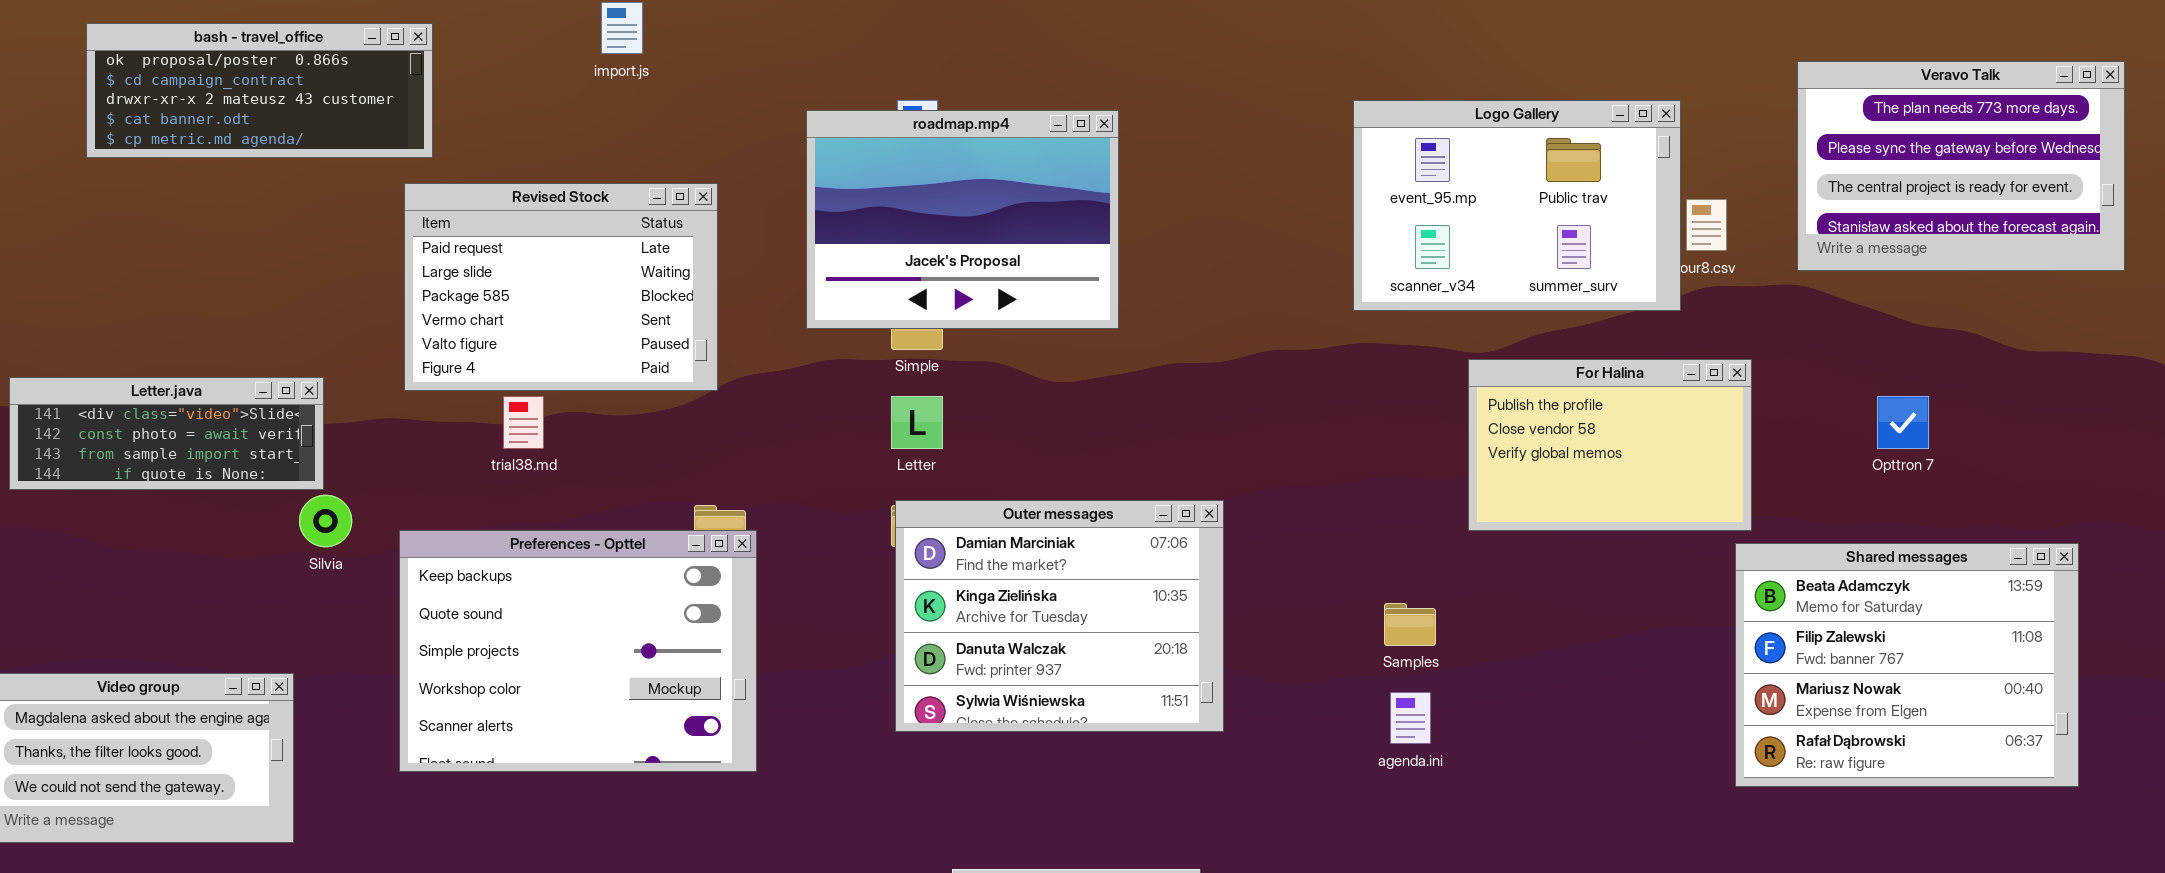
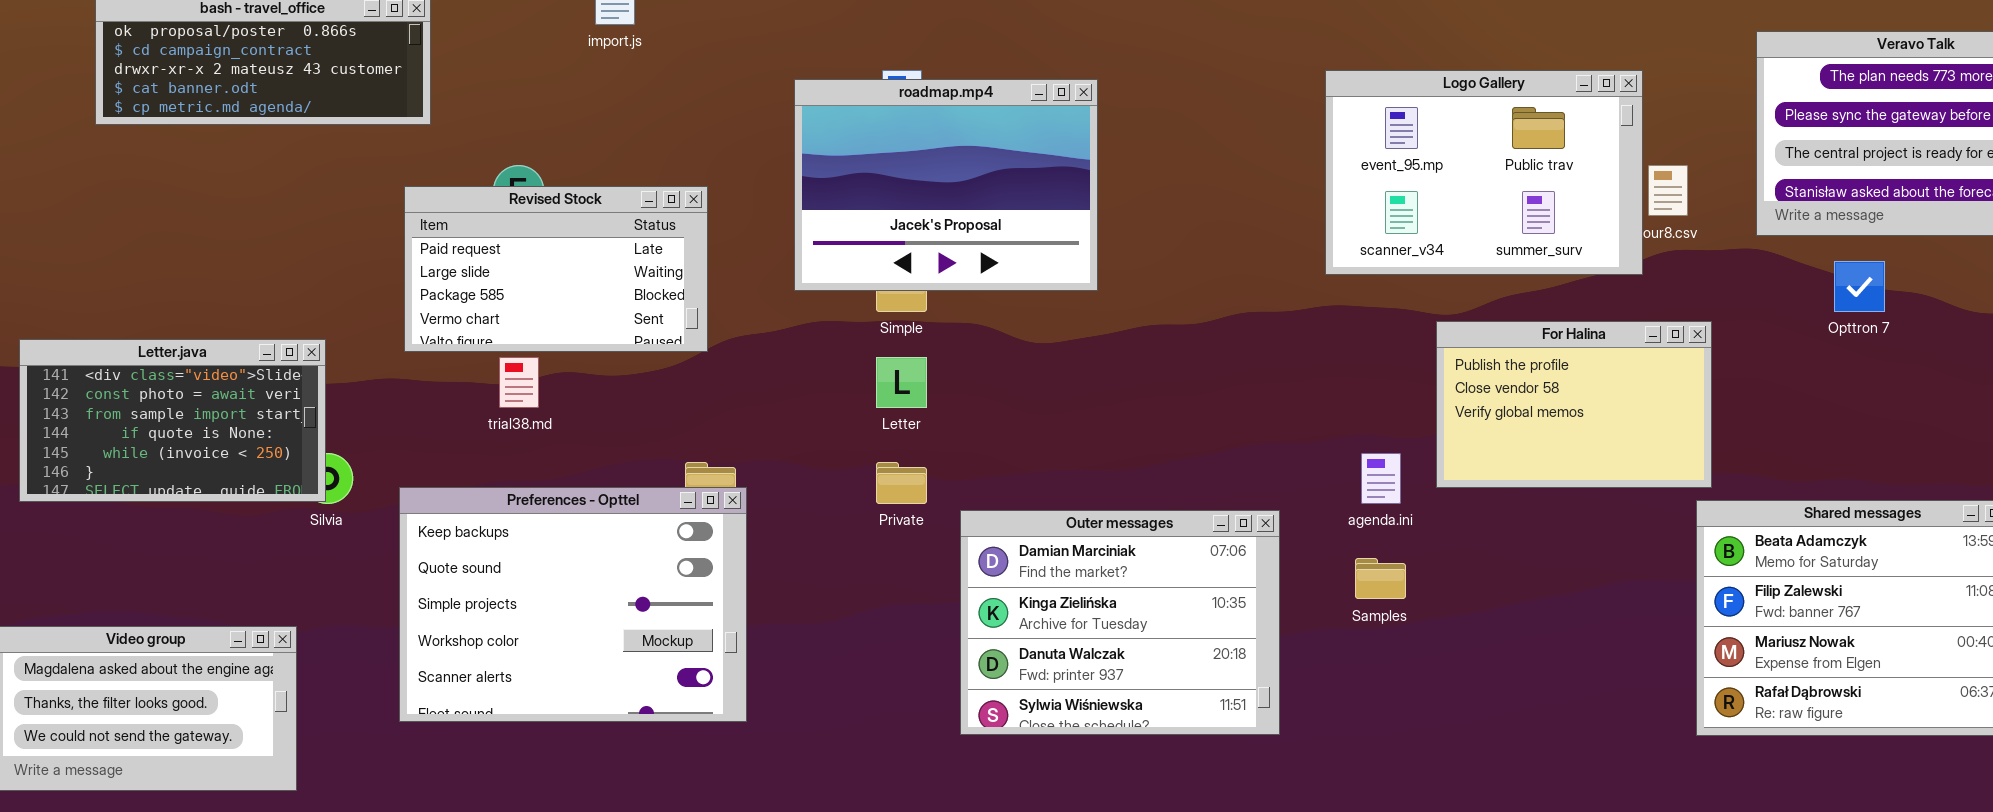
Revised Stock: [404,183,718,391] -> [404,186,708,352], resized
Letter.java: [9,377,324,490] -> [19,339,326,502], resized
Opttron 7: [1877,396,1929,449] -> [1834,261,1885,312], moved
Outer messages: [895,500,1224,732] -> [960,510,1280,735], moved
agenda.ini: [1390,692,1431,744] -> [1361,453,1401,504], moved

